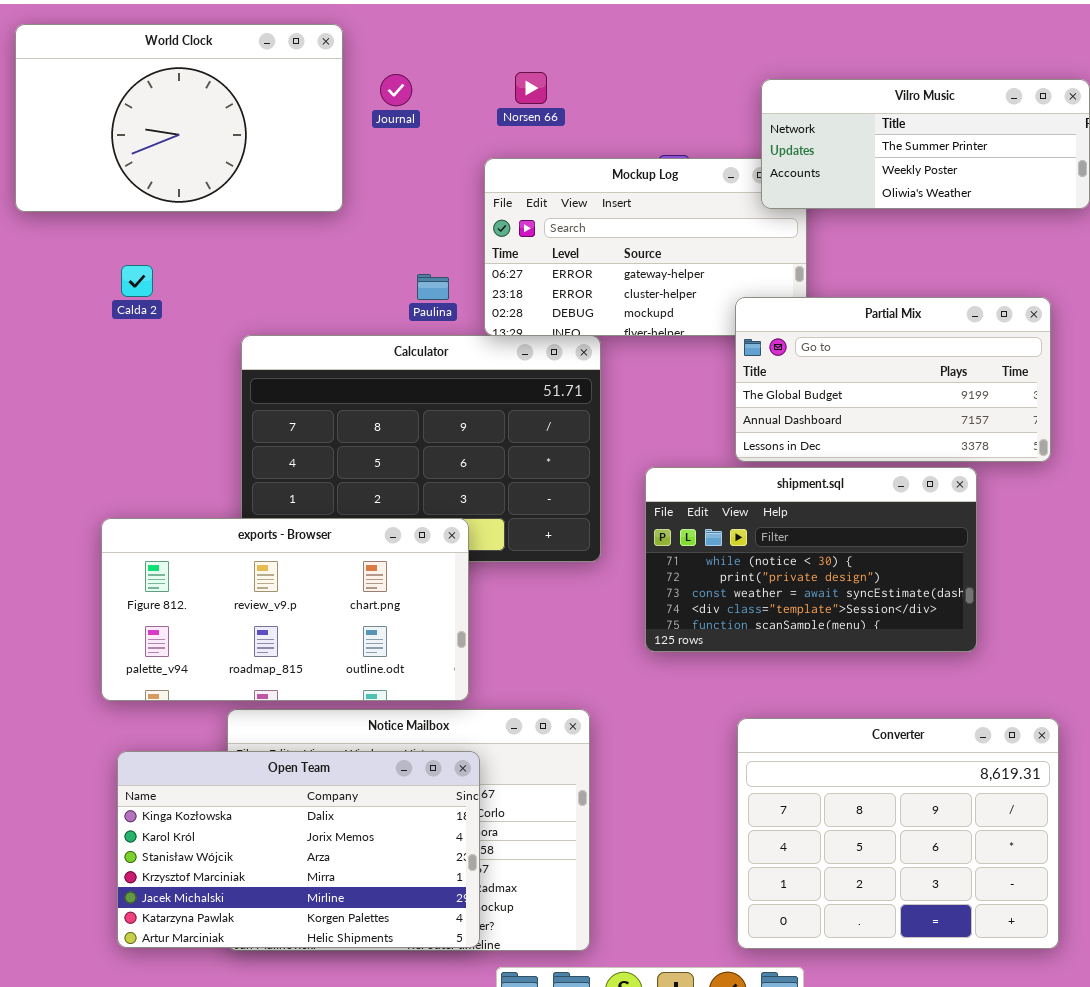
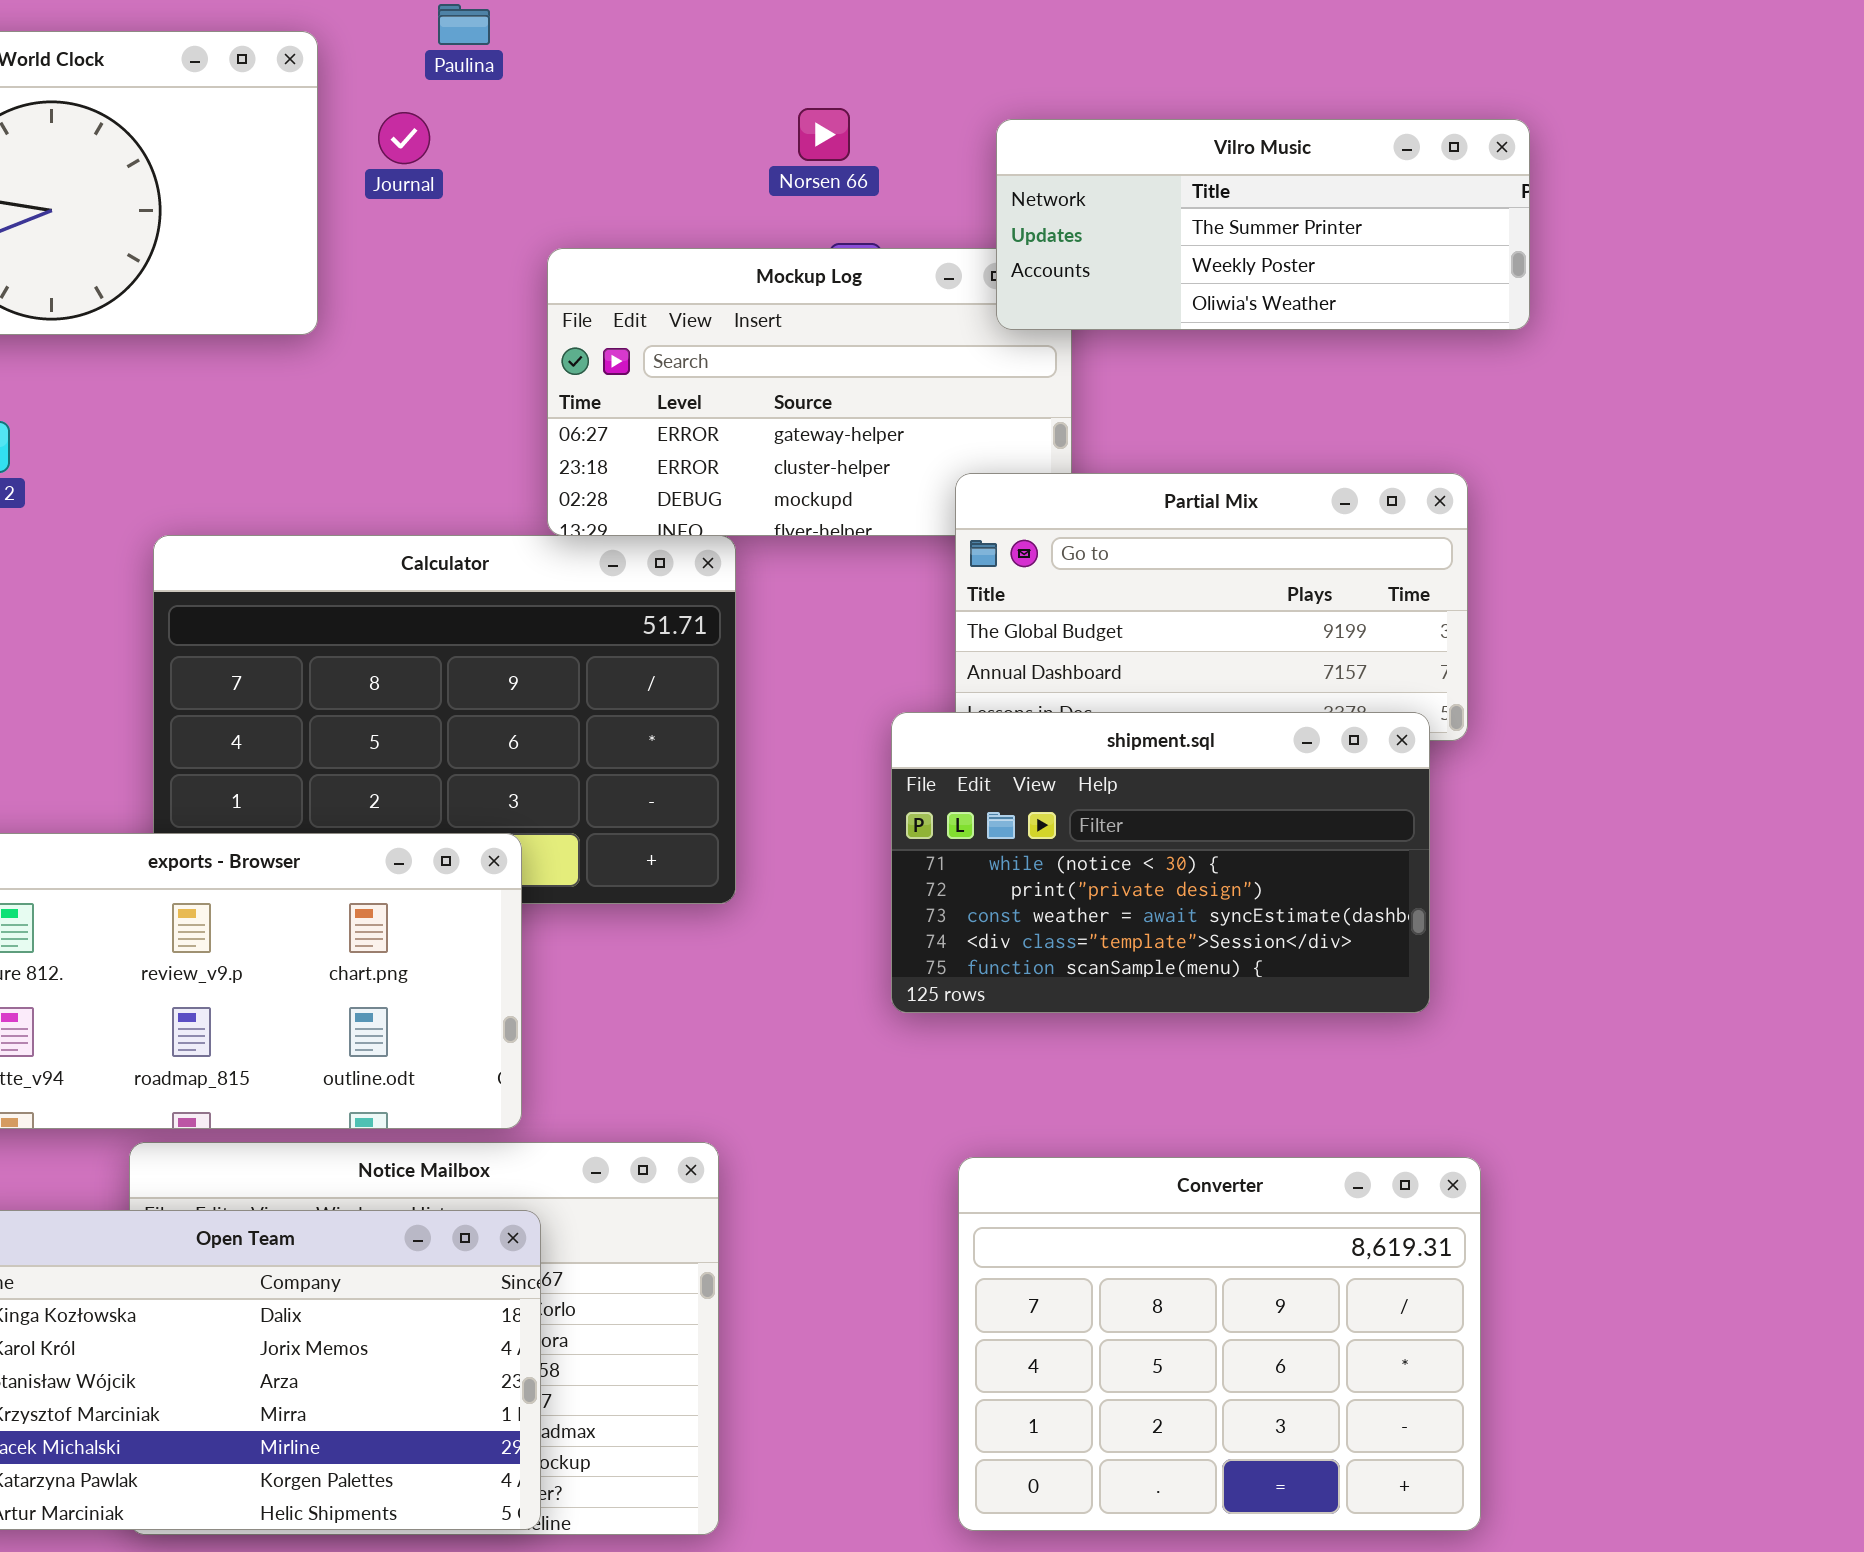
Norsen 66: [515,72,547,104] -> [798,108,850,161], moved
Paulina: [417,274,449,300] -> [438,4,490,45], moved
shipment.sql: [645,467,977,652] -> [891,712,1430,1013], moved

